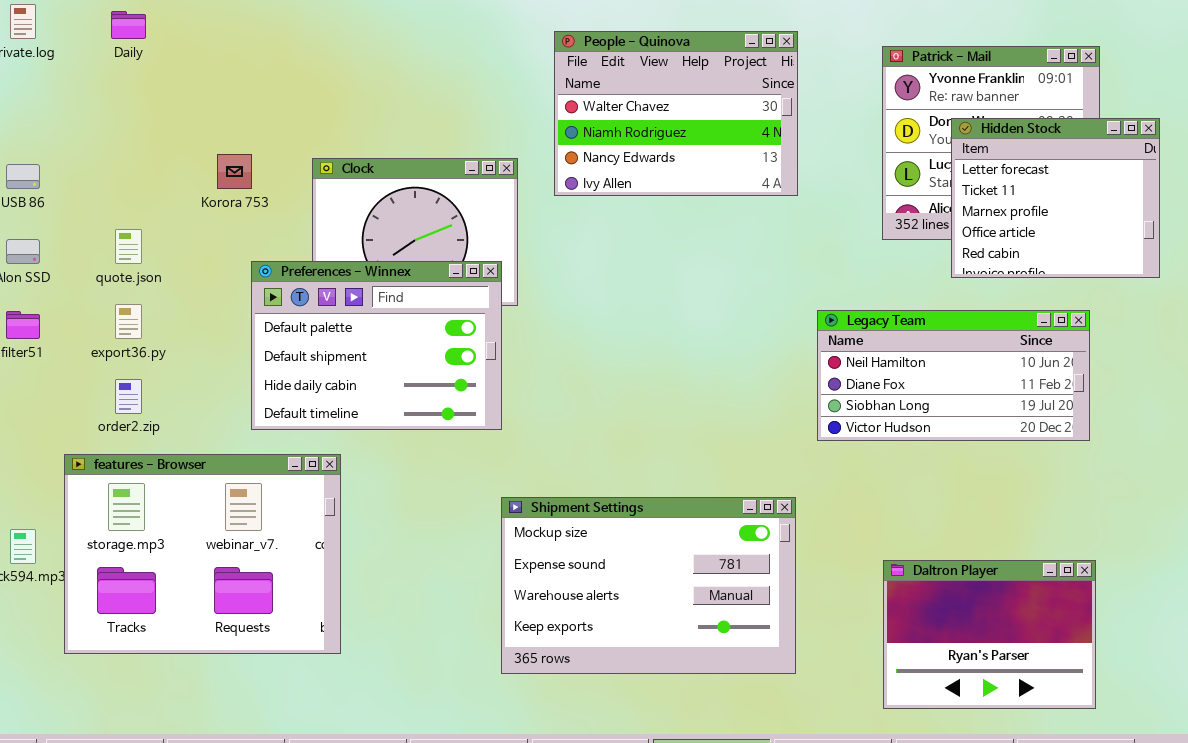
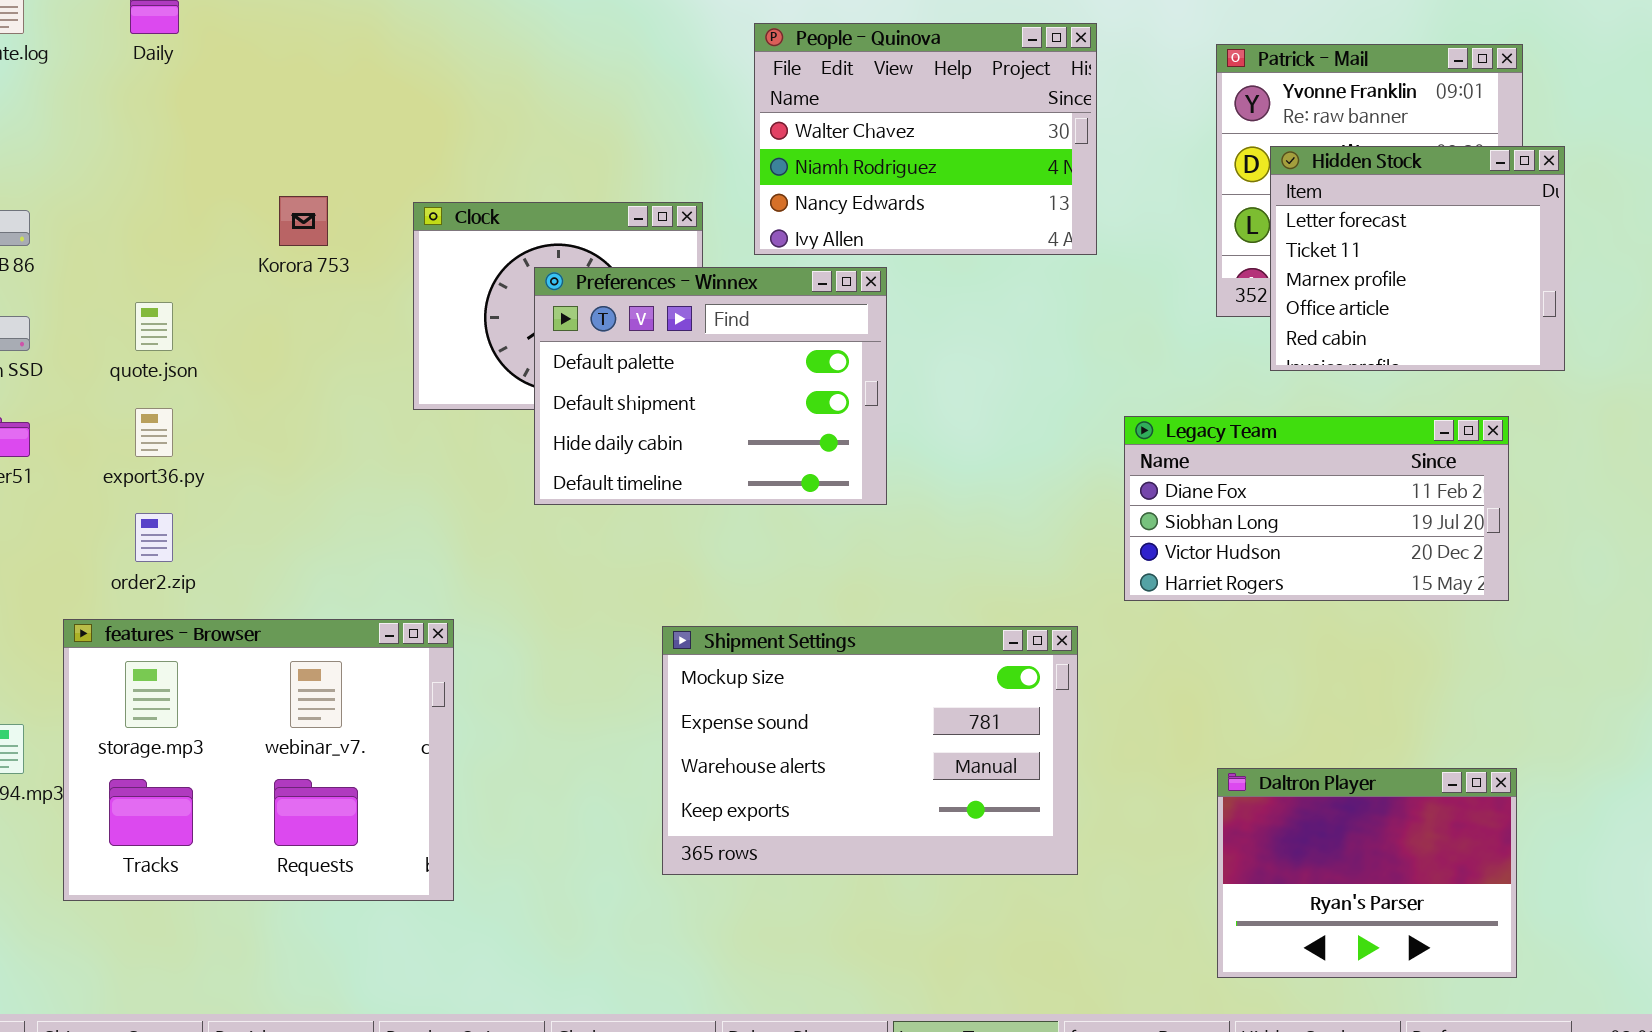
Hidden Stock: [951,118,1160,278] -> [1270,146,1565,371], moved
Preferences - Winnex: [251,261,502,430] -> [534,267,887,505], moved
Legacy Team: [817,310,1090,441] -> [1124,416,1509,601], scrolled down 1 row
Shipment Settings: [501,497,796,674] -> [662,626,1078,875], moved

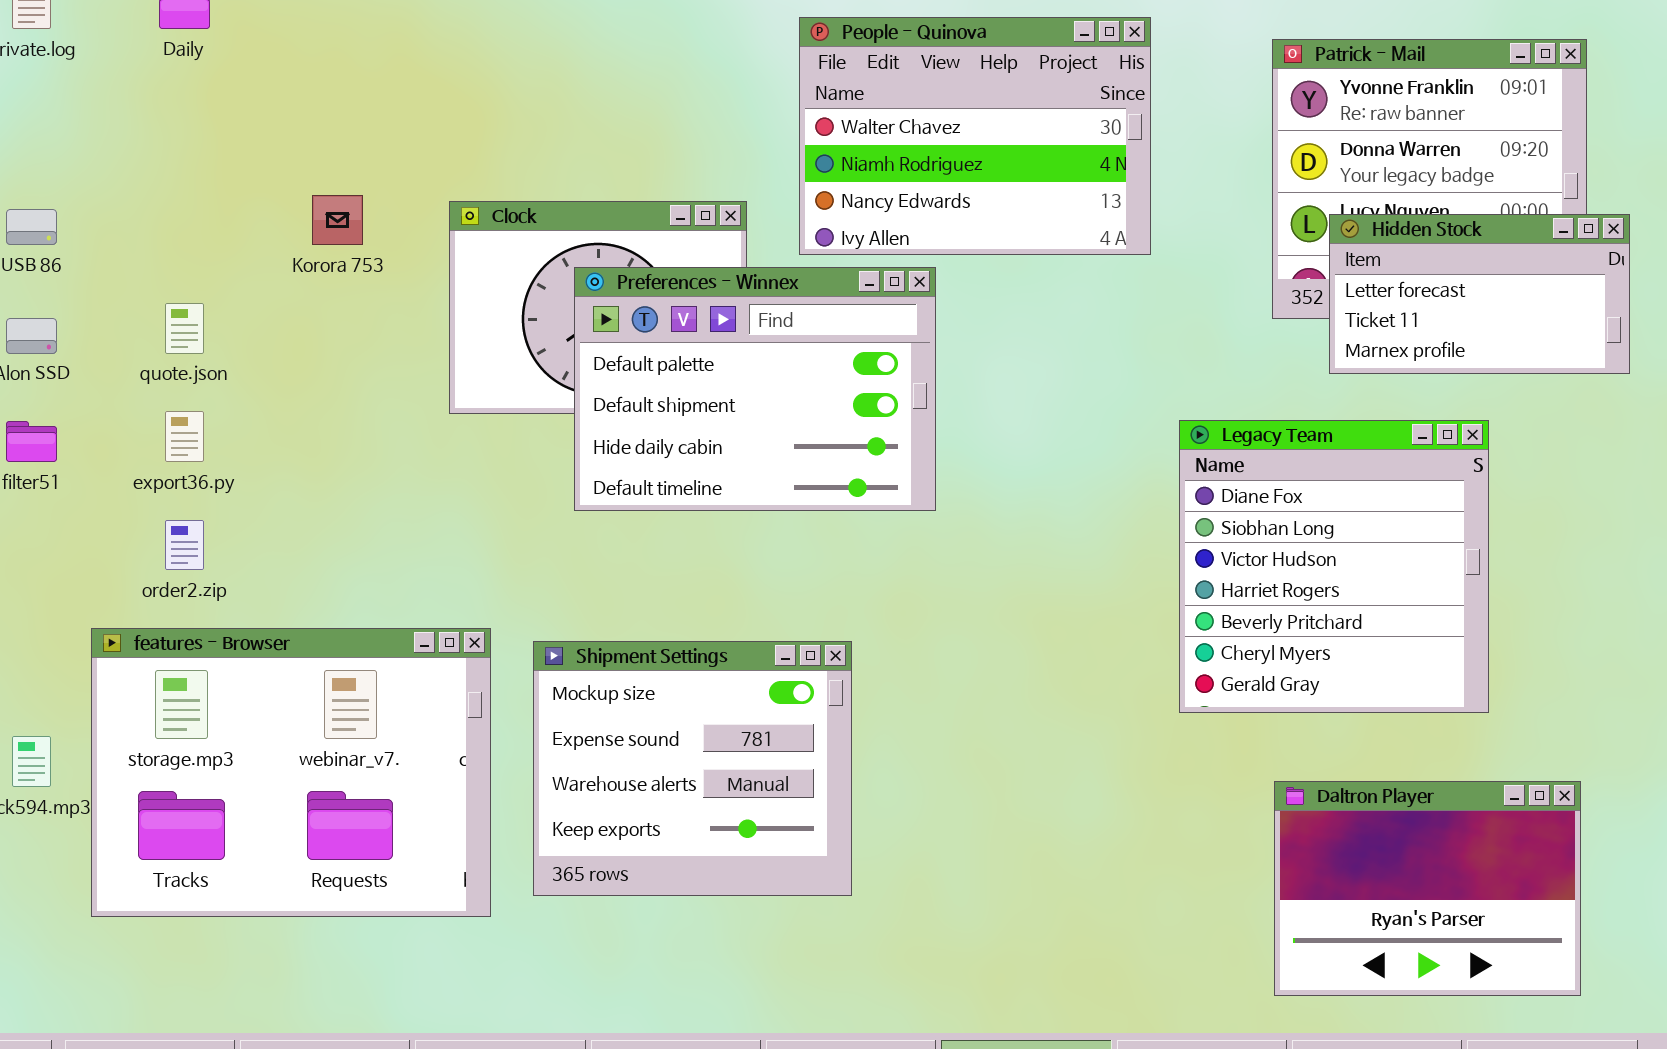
Hidden Stock: [1270,146,1565,371] -> [1329,214,1630,374], resized
Legacy Team: [1124,416,1509,601] -> [1179,420,1489,713], resized
Shipment Settings: [662,626,1078,875] -> [533,641,852,896], moved, resized

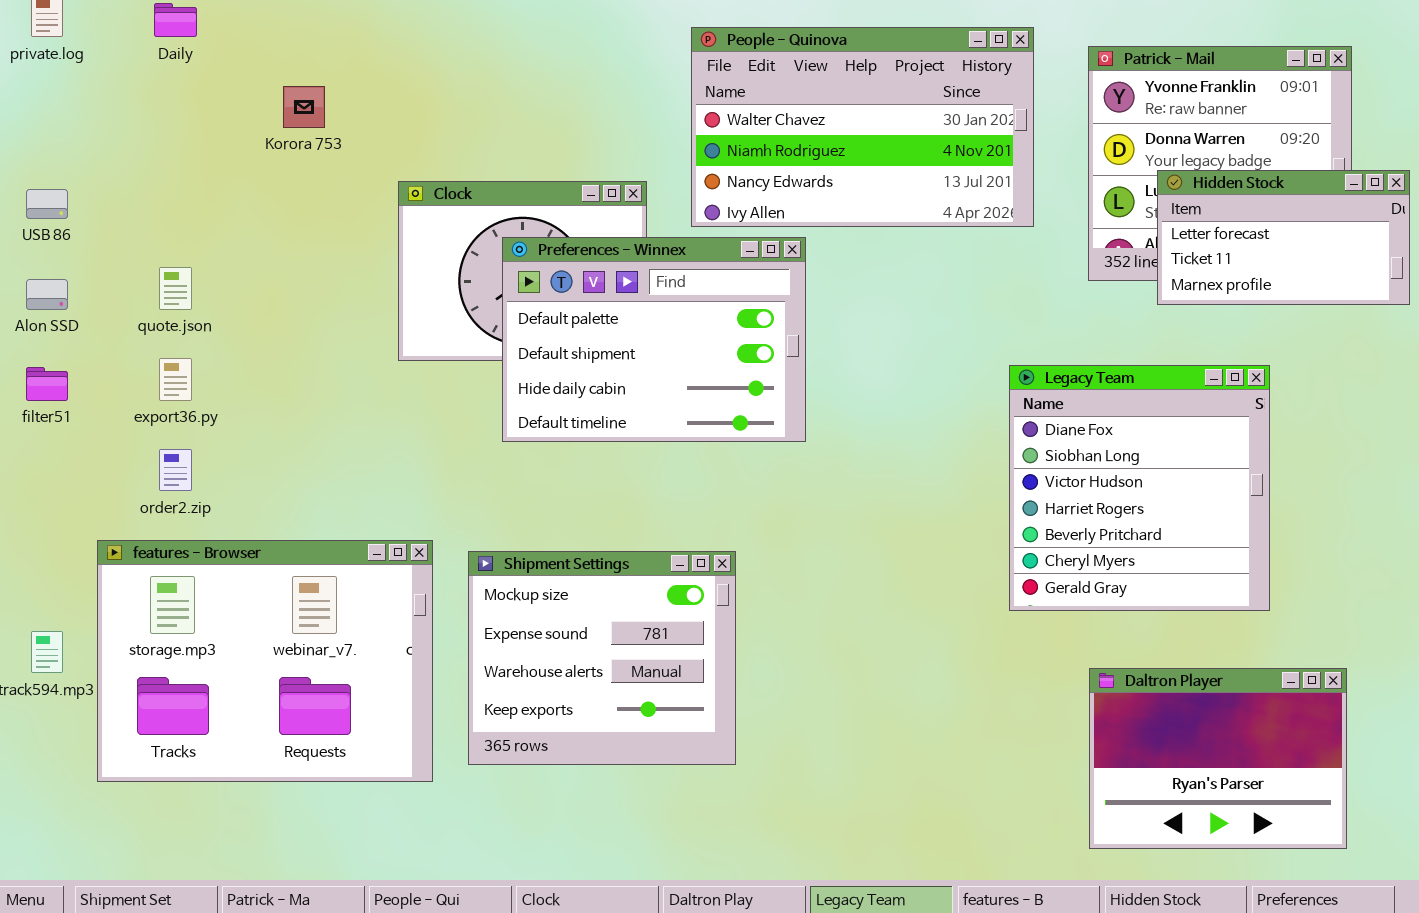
People - Quinova: [799,17,1151,255] -> [691,27,1034,227], resized
Korora 753: [312,195,363,245] -> [283,86,325,128], moved
Hidden Stock: [1329,214,1630,374] -> [1157,170,1410,305], moved

